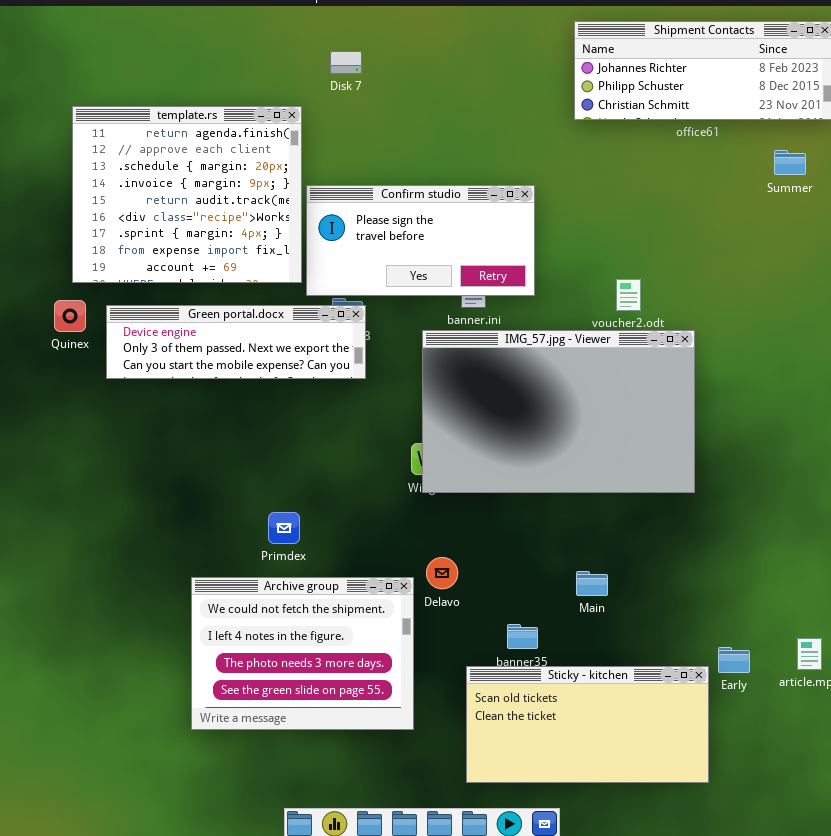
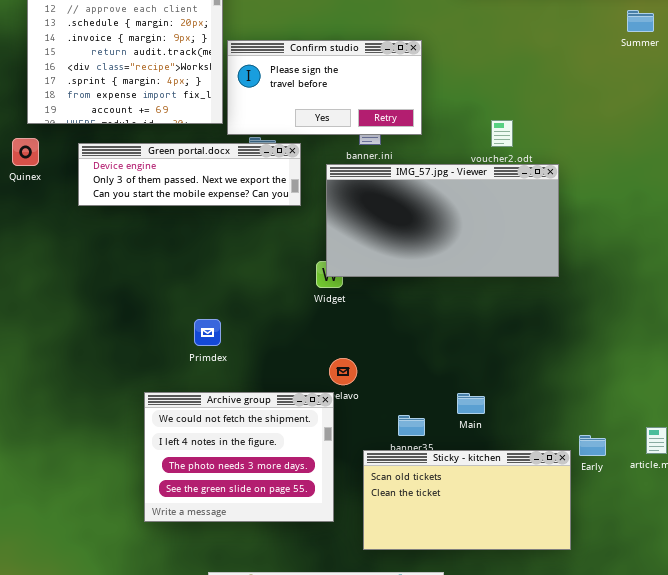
Green portal.docx: [106,305,366,379] -> [78,143,301,206], moved
IMG_57.jpg - Viewer: [422,330,695,493] -> [326,164,559,277], resized
Main: [576,571,608,596] -> [457,393,485,414], moved
Archive group: [191,577,414,730] -> [144,392,334,522], moved

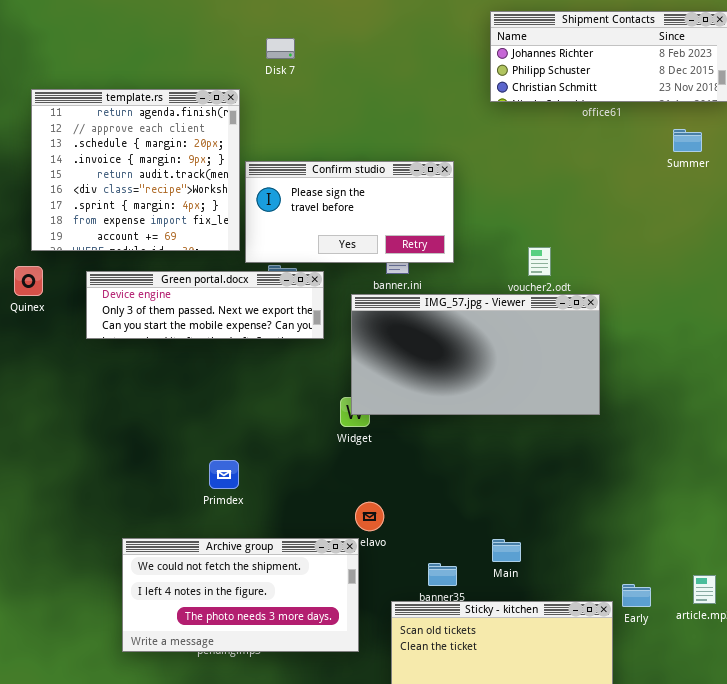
Archive group: [144,392,334,522] -> [122,538,359,652], resized

